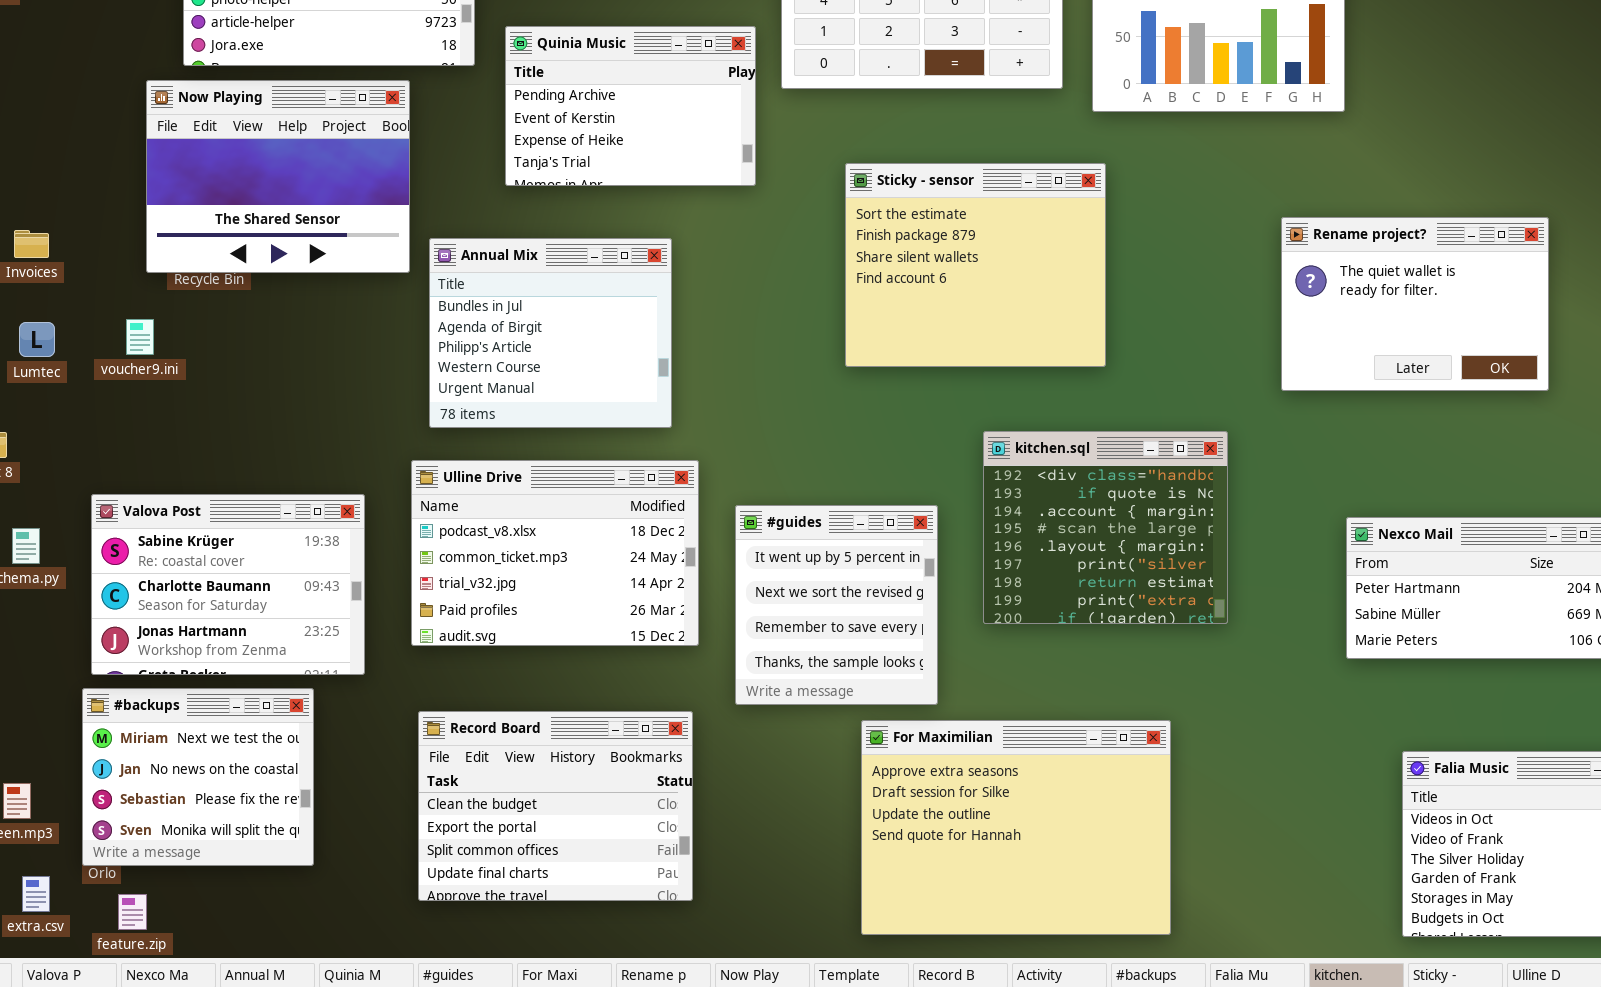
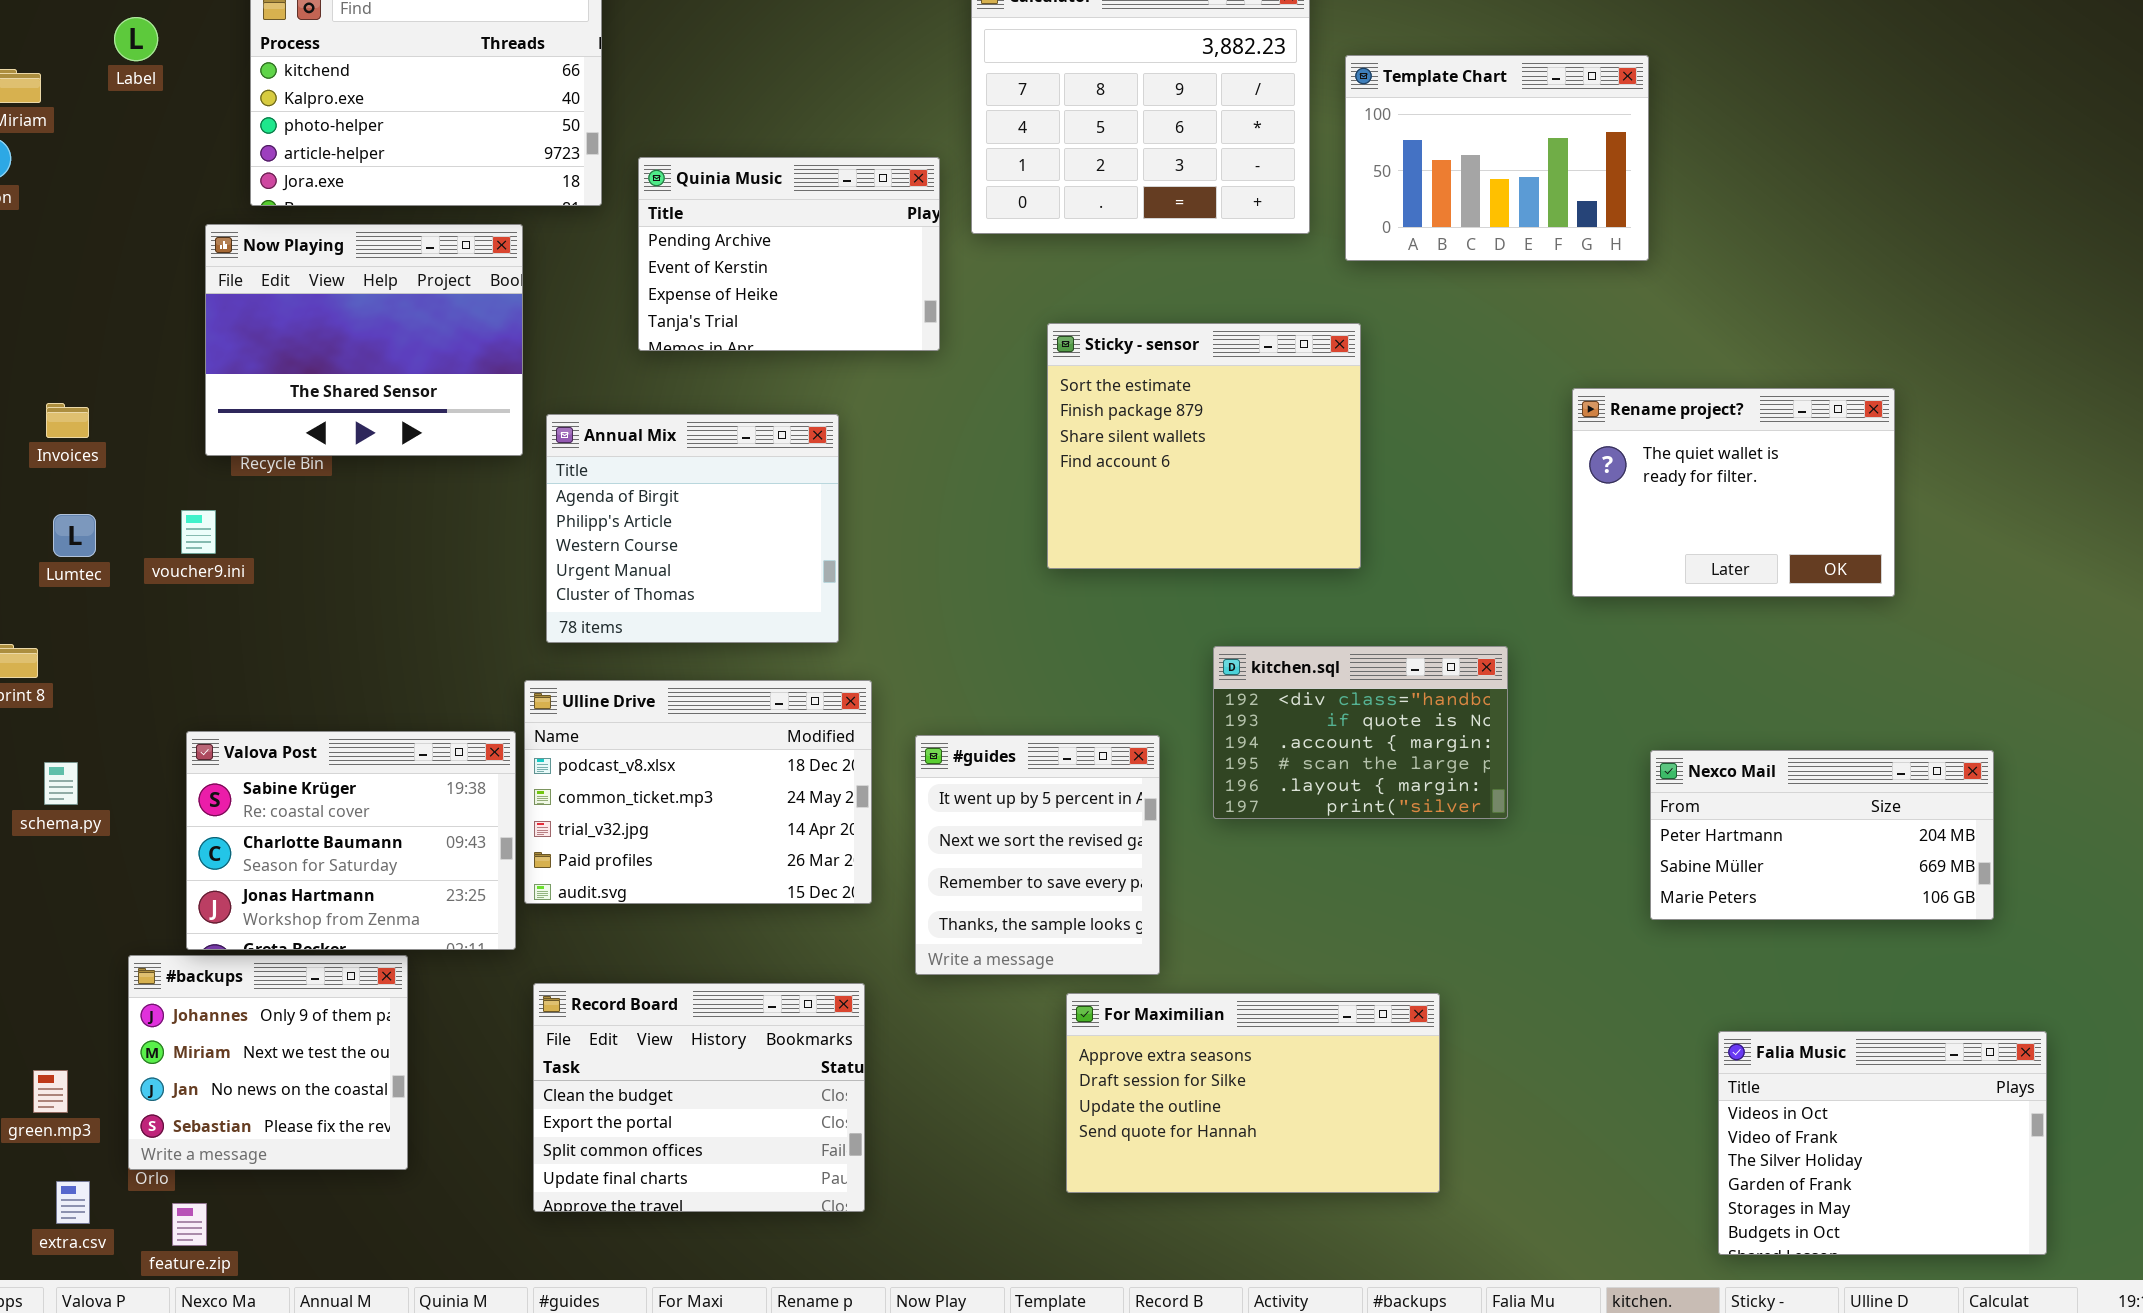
Annual Mix: [429,238,672,428] -> [546,414,839,643], scrolled down 1 row
kitchen.sql: [983,431,1228,624] -> [1213,646,1508,819], resized
Valova Post: [91,494,365,675] -> [186,731,516,950], moved
#backups: [82,688,314,866] -> [128,955,408,1170], scrolled up 1 row
For Maximilian: [861,720,1171,935] -> [1066,993,1440,1193], resized

